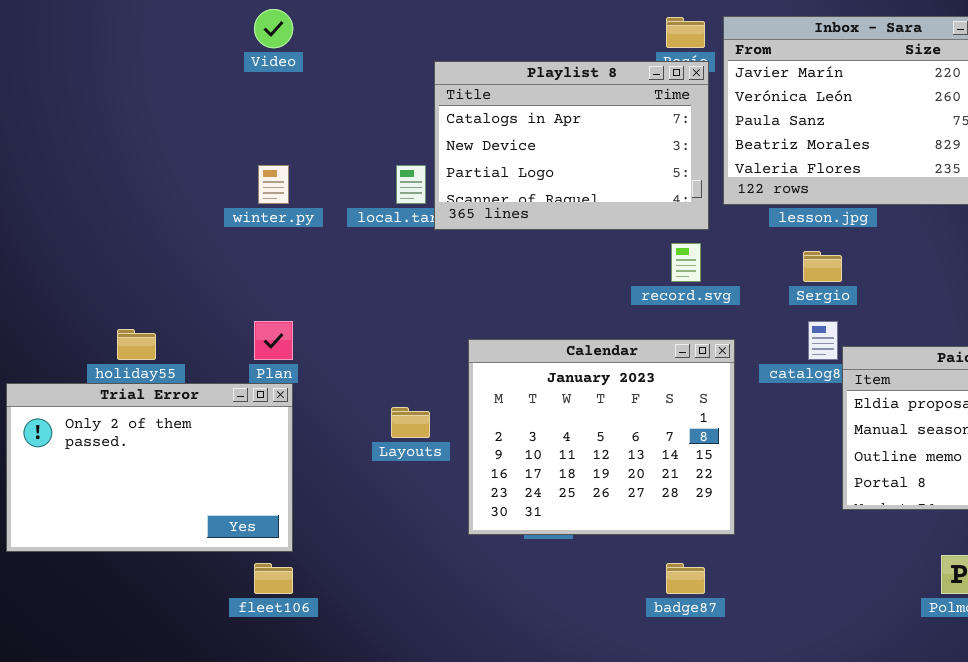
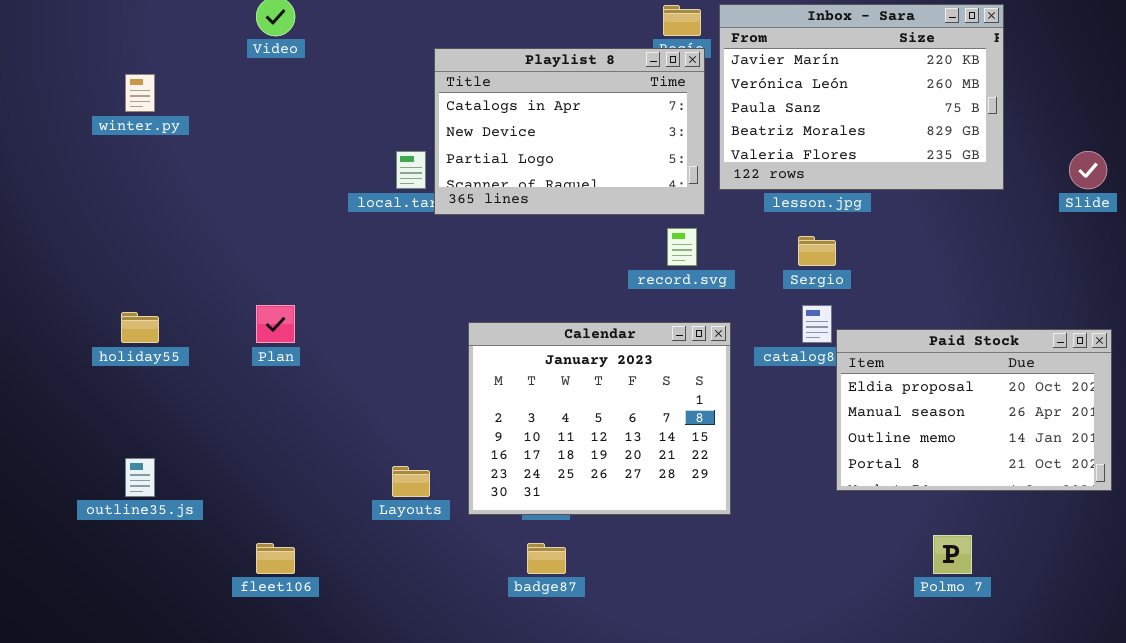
winter.py: [258,165,289,204] -> [125,74,155,112], moved
Trial Error: [6,383,293,552] -> none, closed
Layouts: [391,407,430,438] -> [392,466,430,497], moved
badge87: [666,563,705,594] -> [527,543,566,574], moved

